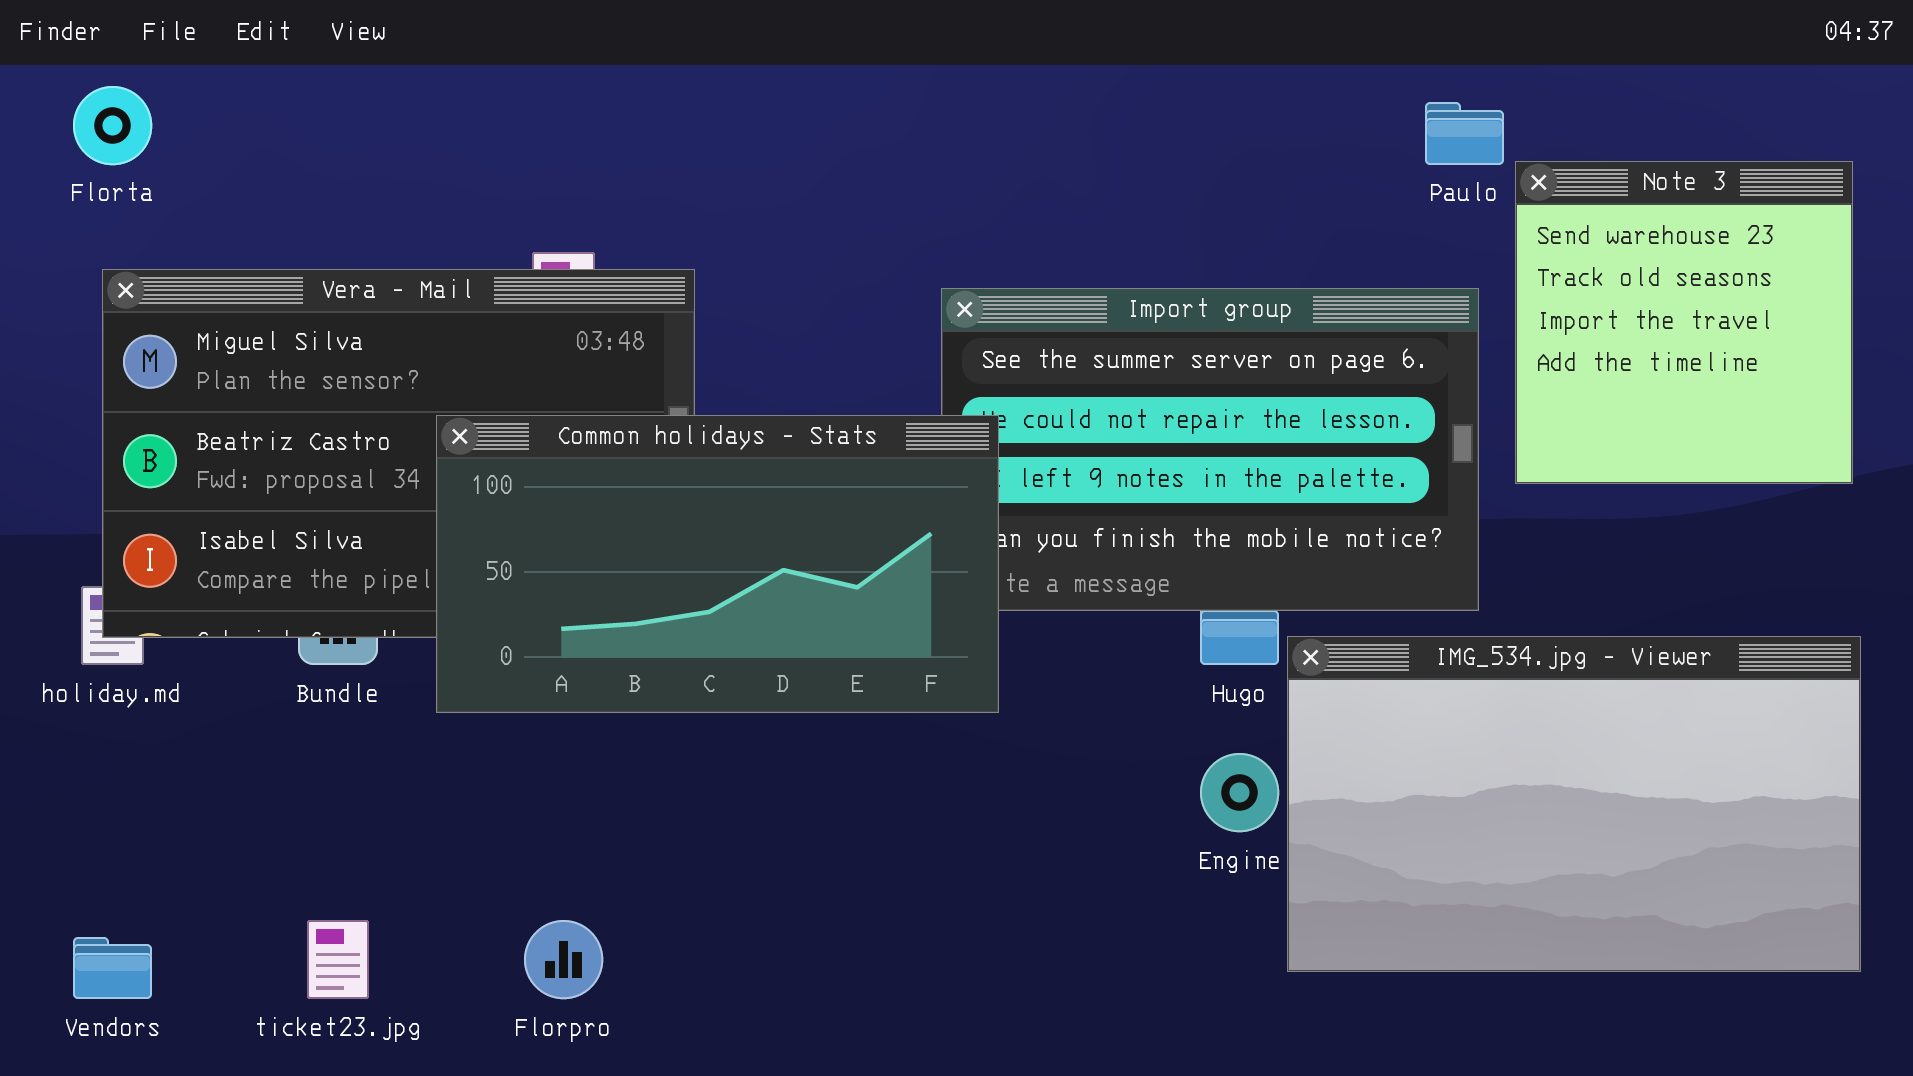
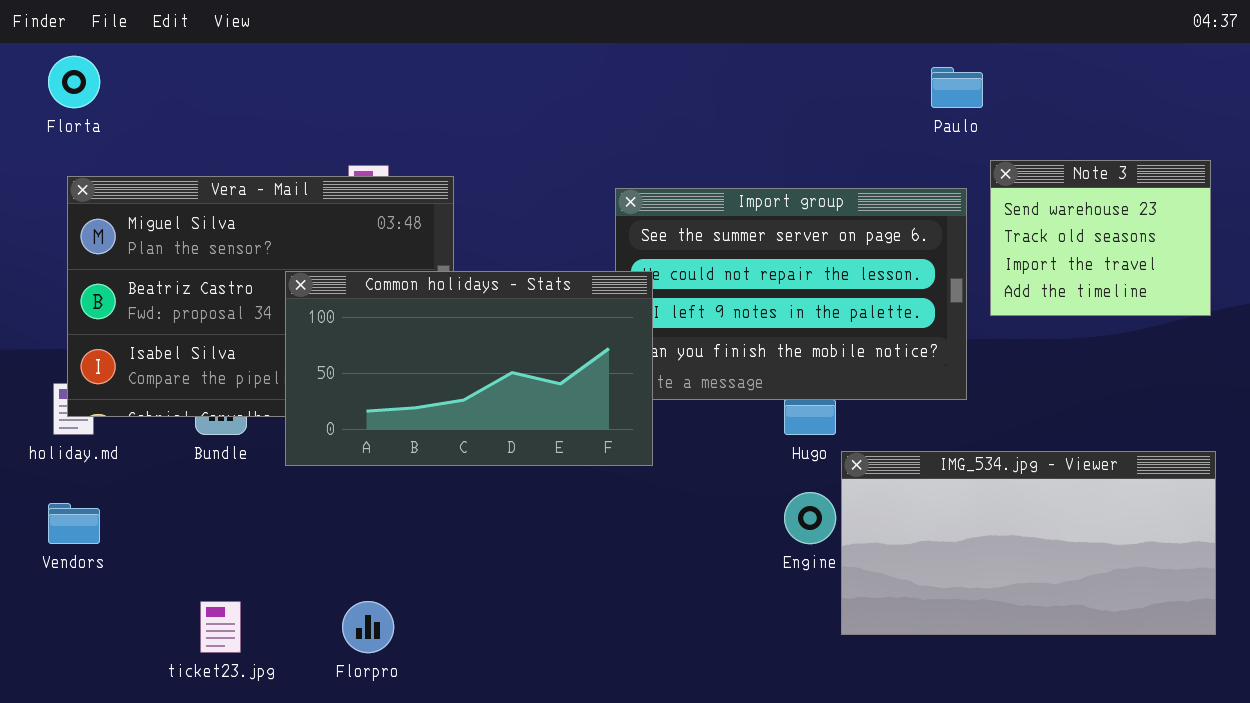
Note 3: [1515,161,1853,484] -> [990,160,1211,316], resized
IMG_534.jpg - Viewer: [1287,636,1861,972] -> [841,451,1216,635], resized
Vendors: [73,937,152,999] -> [48,503,100,544], moved

